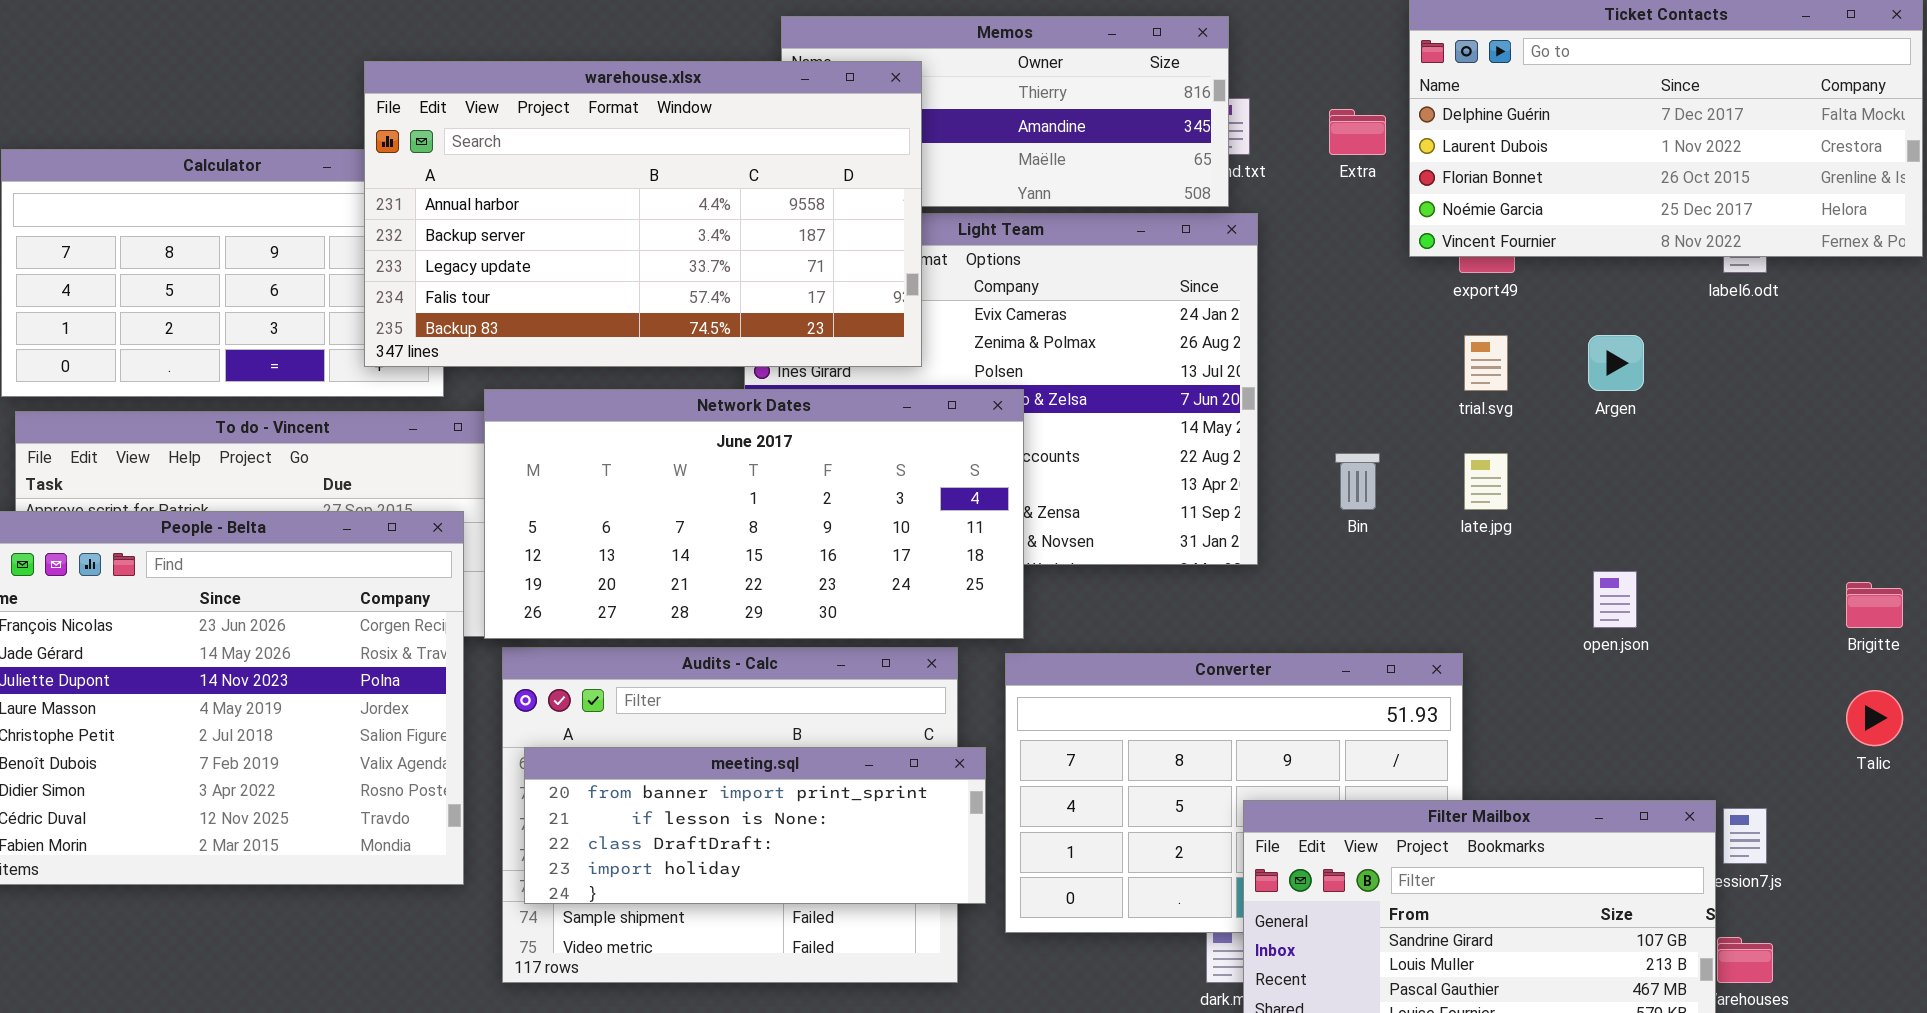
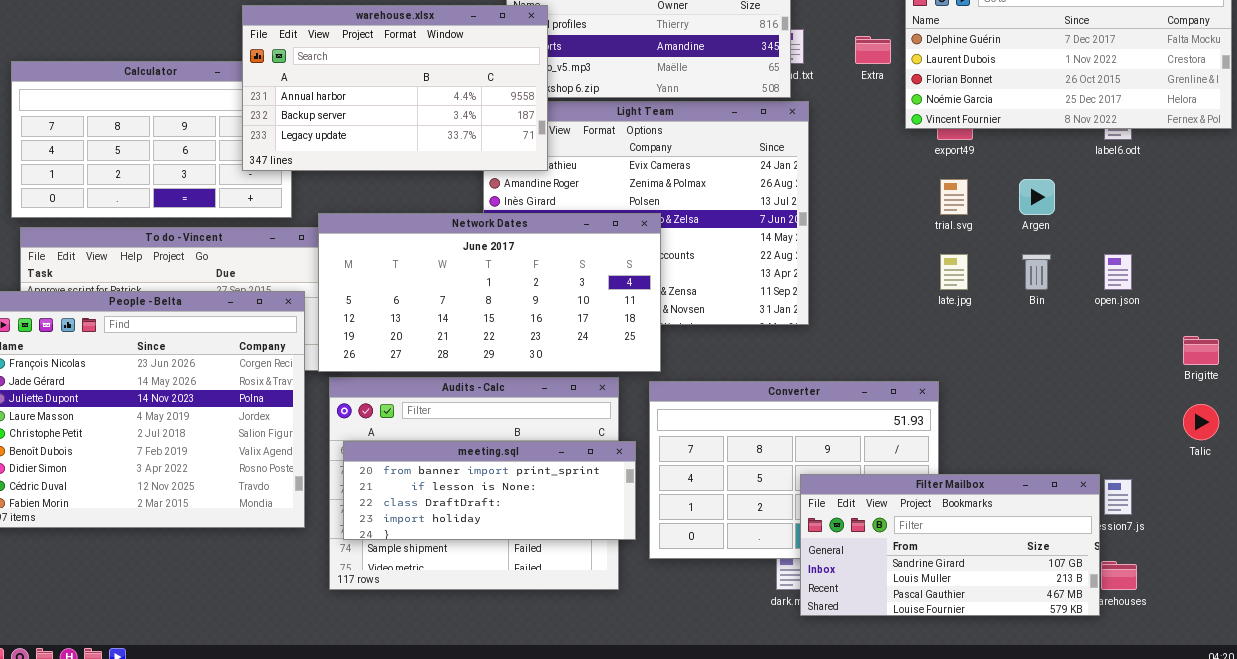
warehouse.xlsx: [364,61,922,367] -> [242,5,548,171], resized
Bin: [1335,453,1380,510] -> [1022,254,1051,290], moved
open.json: [1593,571,1637,628] -> [1104,254,1132,290], moved

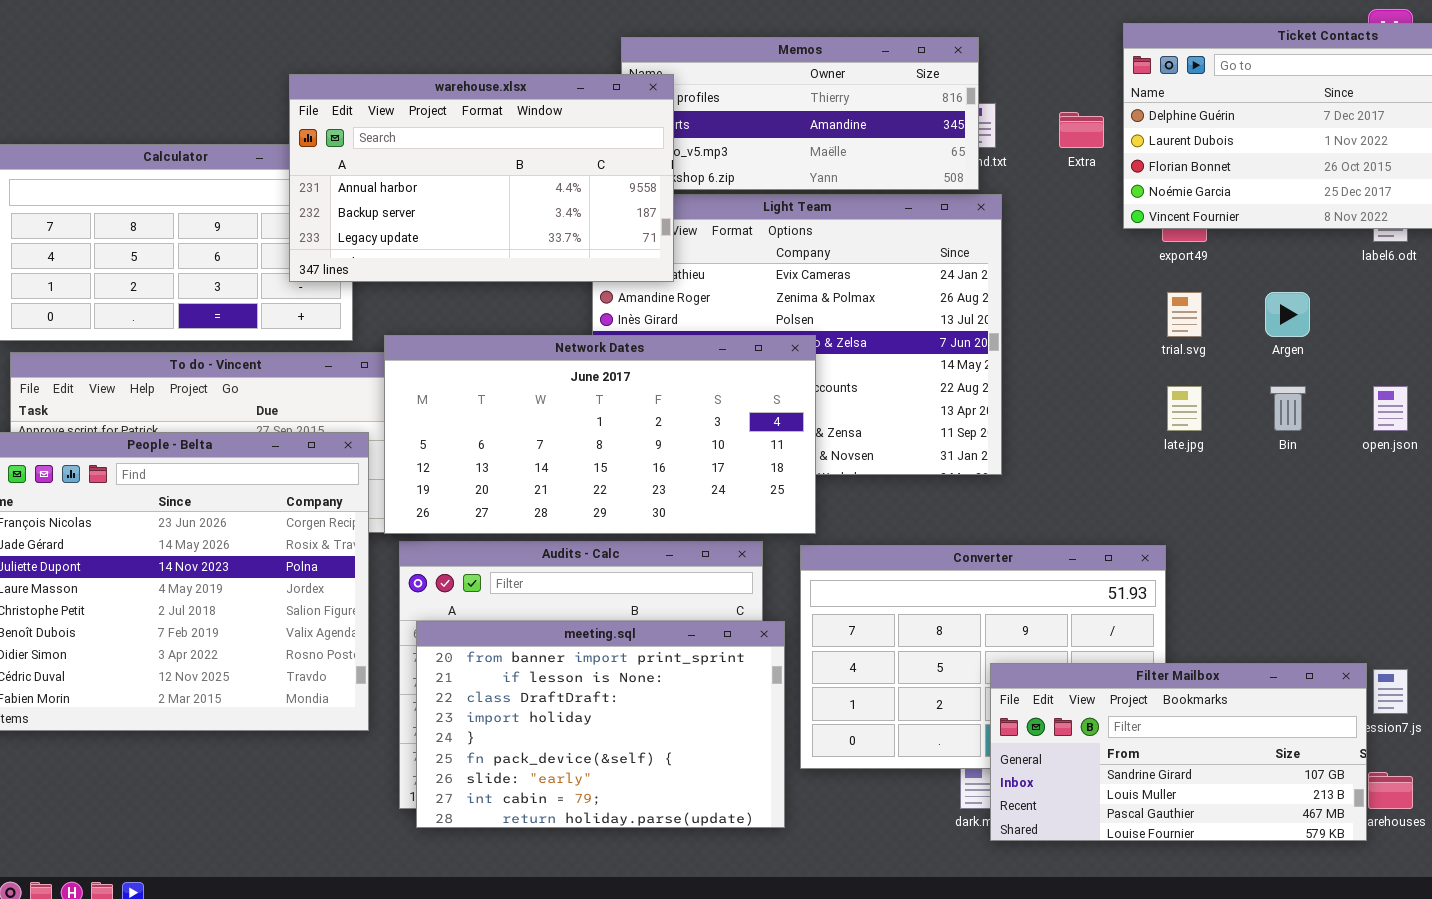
meeting.sql: [343,441,636,540] -> [416,621,785,828], resized

